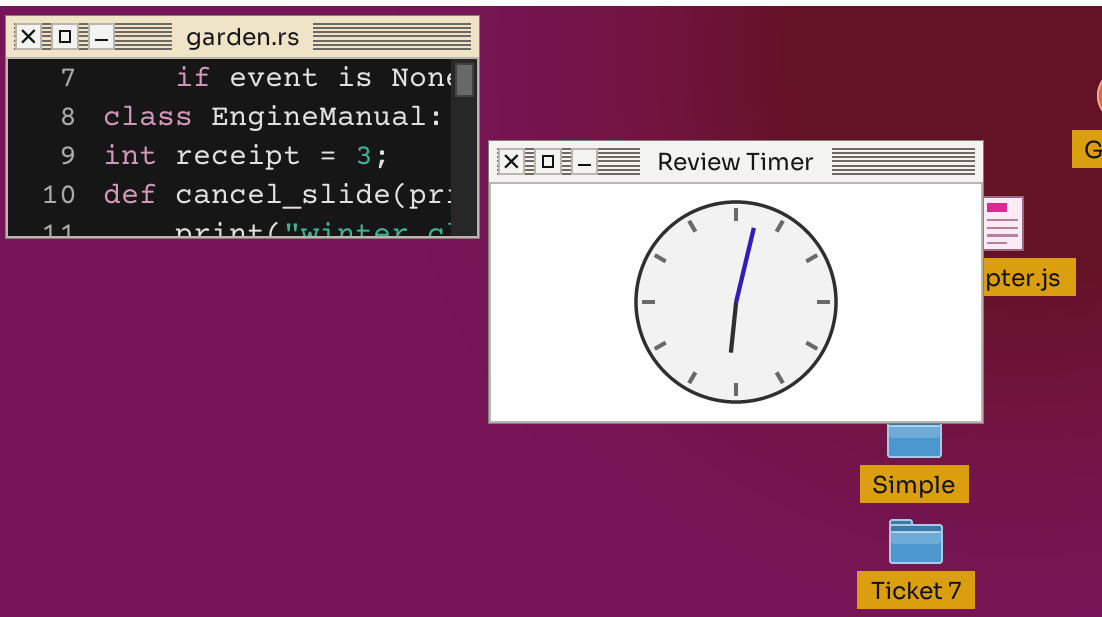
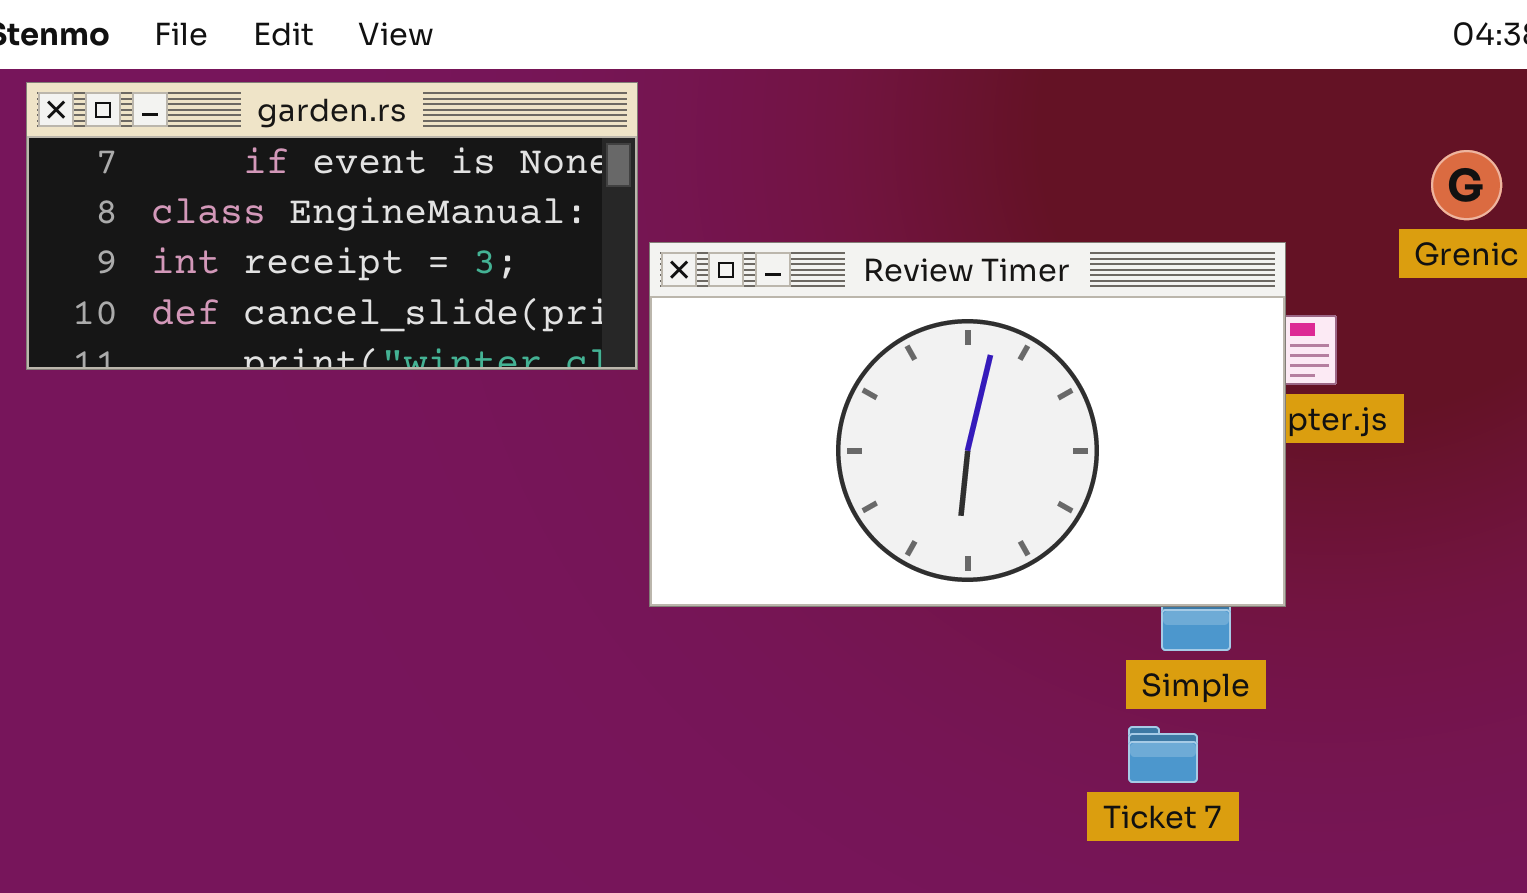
Ticket 7: [889,519,943,564] -> [1128,726,1198,783], moved

